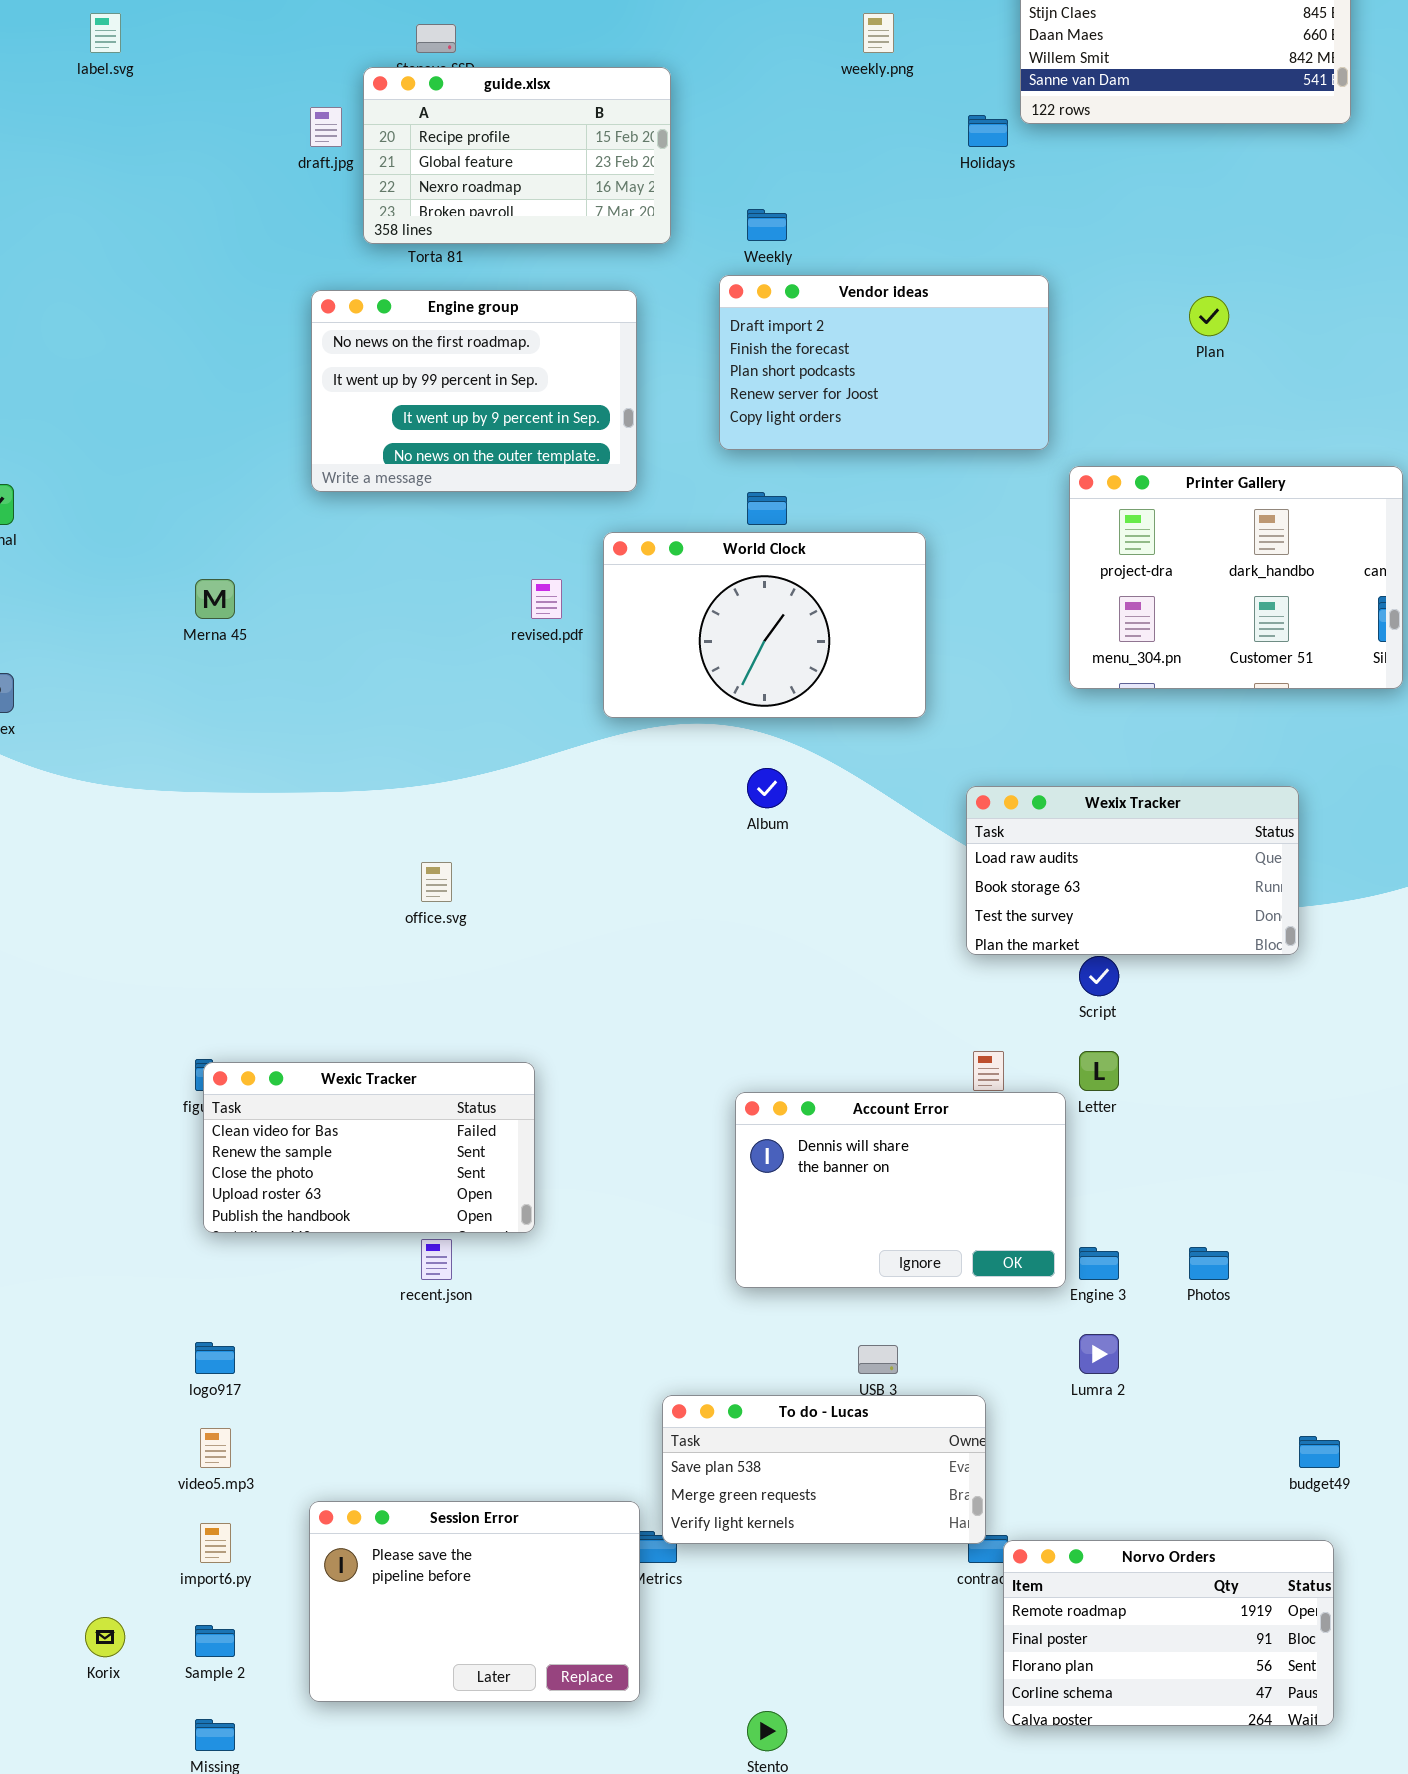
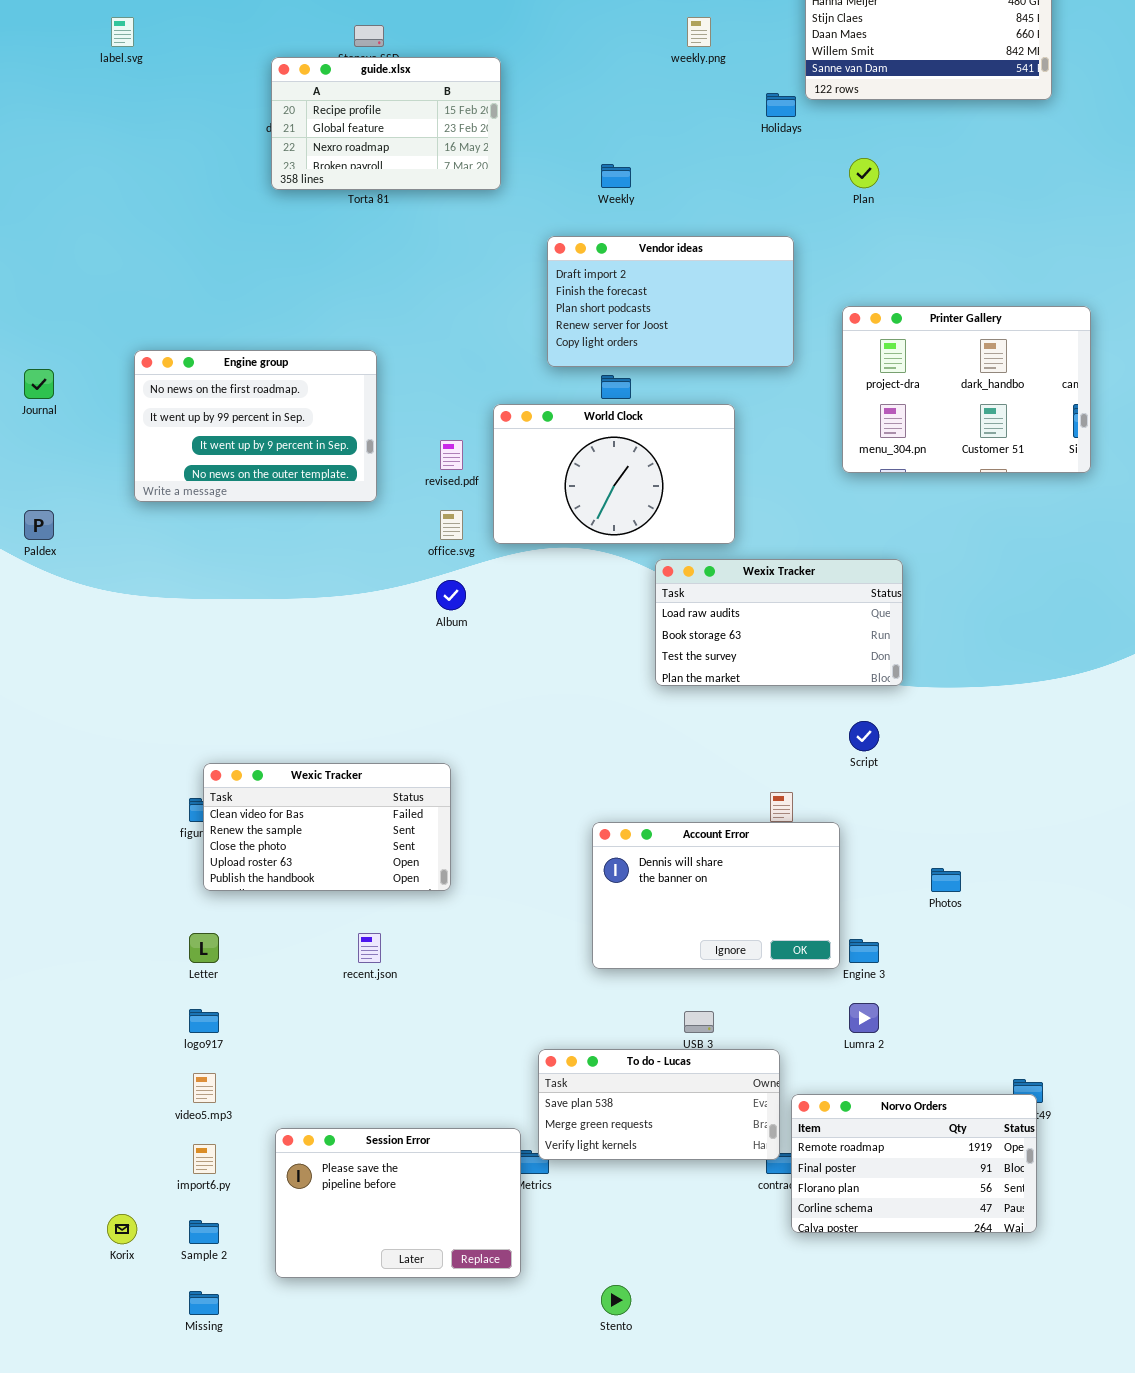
guide.xlsx: [363,67,671,244] -> [271,57,501,190], moved
Vendor ideas: [719,275,1049,450] -> [547,236,794,367], moved
Engine group: [311,290,637,492] -> [134,350,377,502], moved
Plan: [1189,296,1229,336] -> [849,158,879,188], moved
Printer Gallery: [1069,466,1403,689] -> [842,306,1091,473], moved
Album: [747,768,787,808] -> [436,580,466,610], moved
Wexix Tracker: [966,786,1299,955] -> [655,559,903,686], moved
office.svg: [421,862,452,902] -> [440,510,463,540], moved
Letter: [1079,1051,1119,1091] -> [189,933,219,963], moved
Wexic Tracker: [203,1062,535,1233] -> [203,763,451,891], moved
Photos: [1189,1247,1229,1280] -> [931,868,961,892], moved
Norvo Orders: [1003,1540,1334,1726] -> [791,1094,1037,1233], moved

